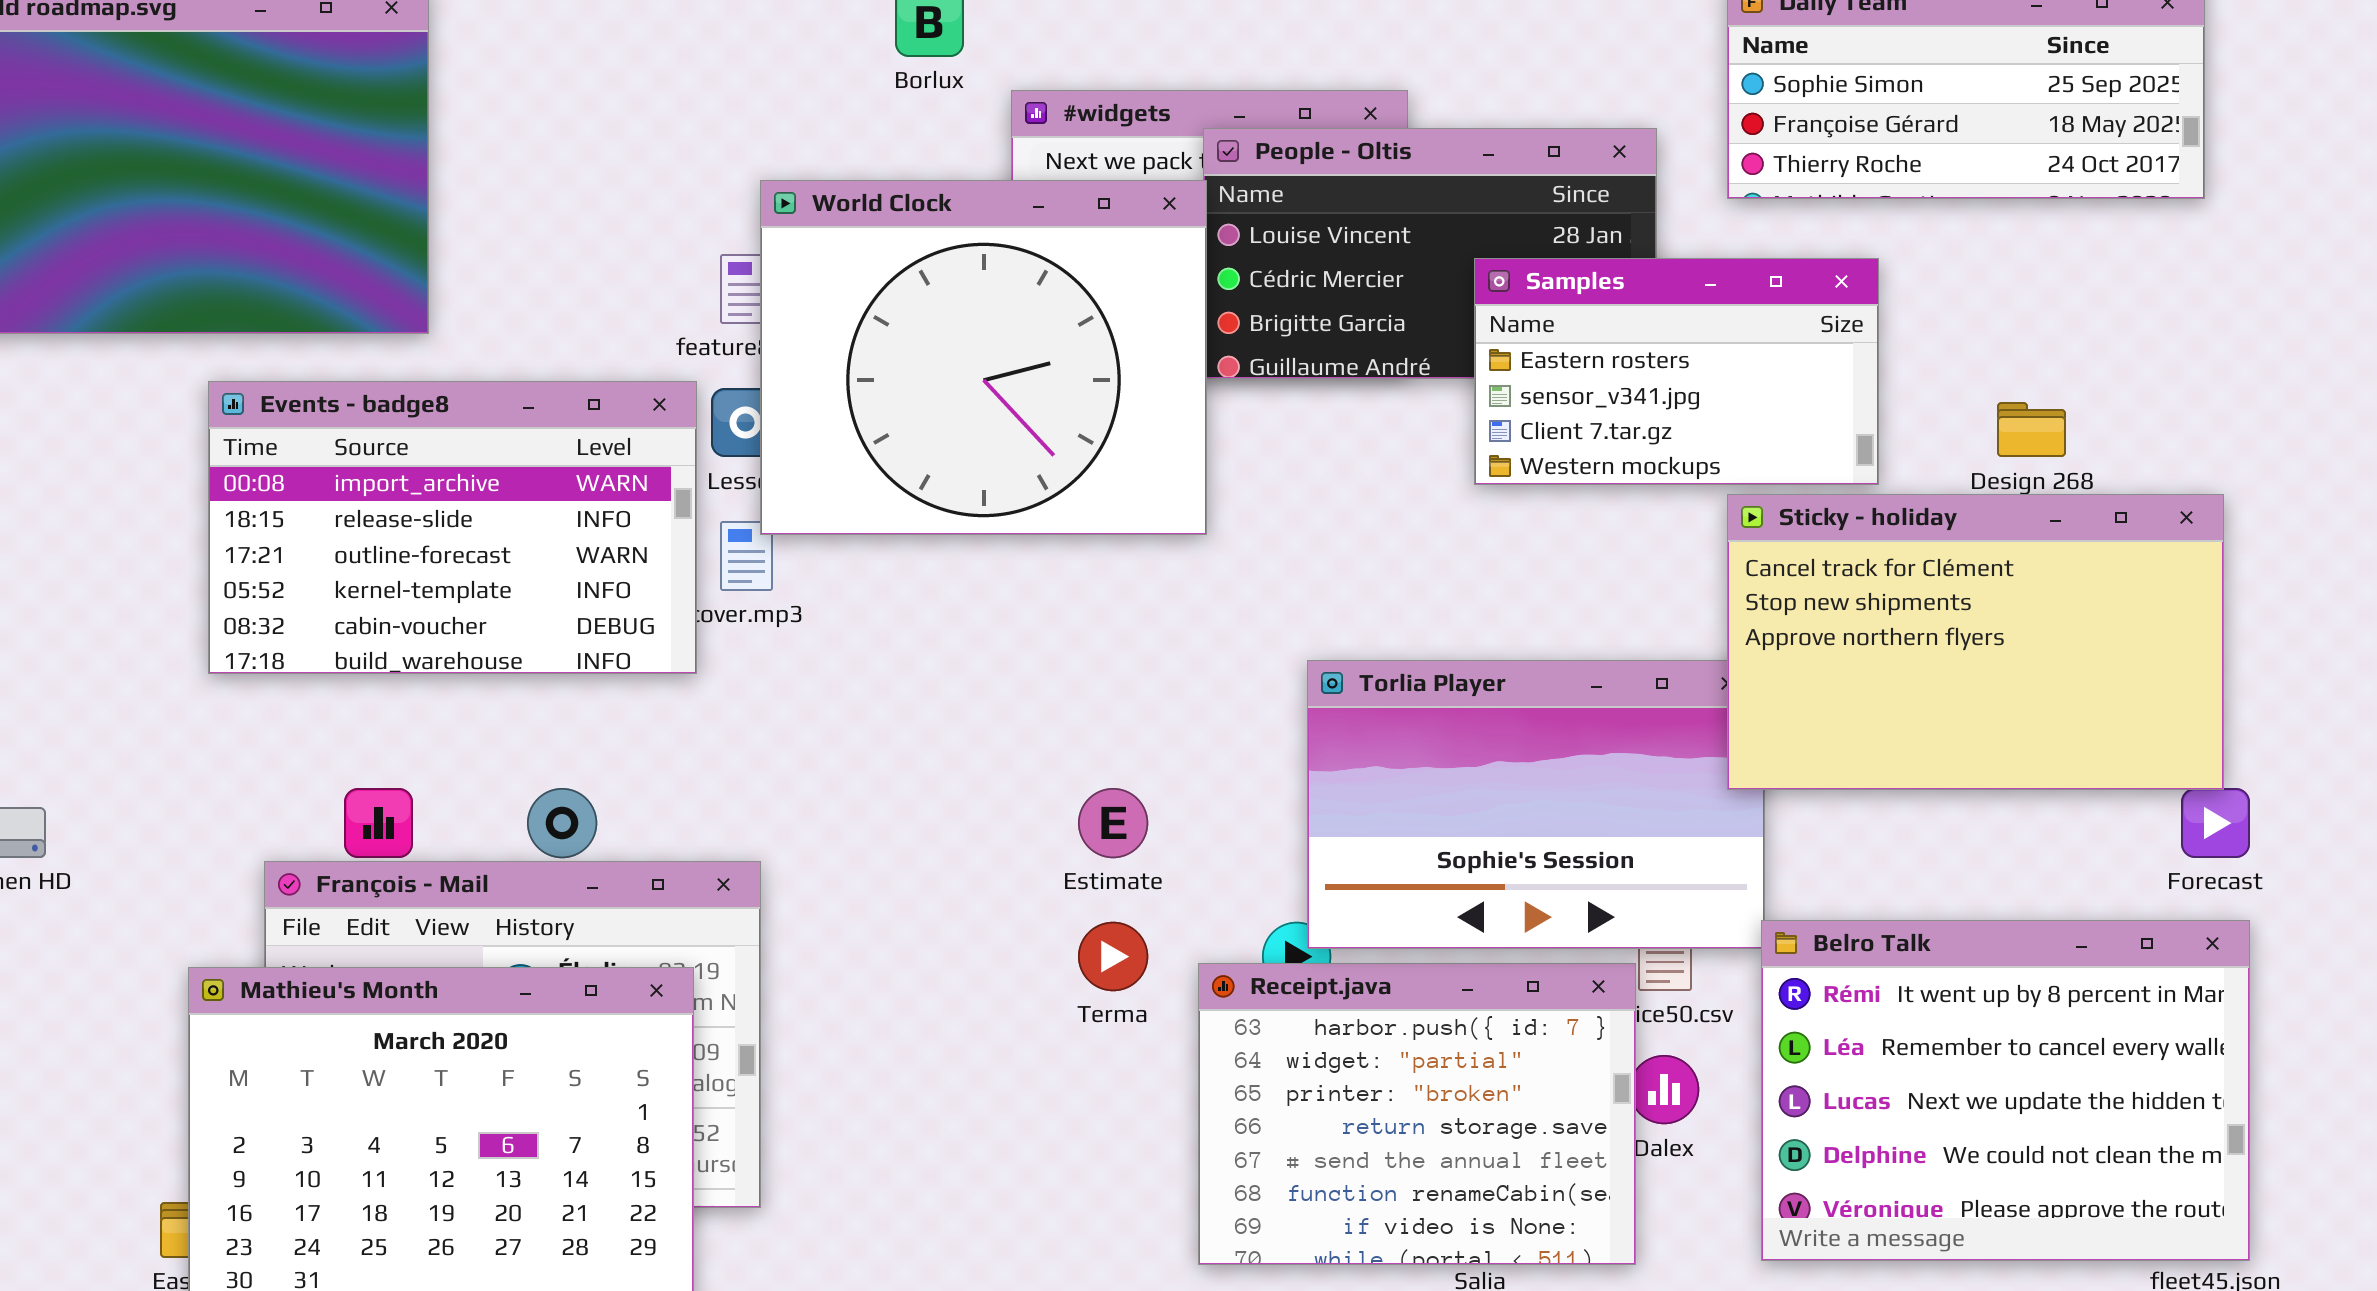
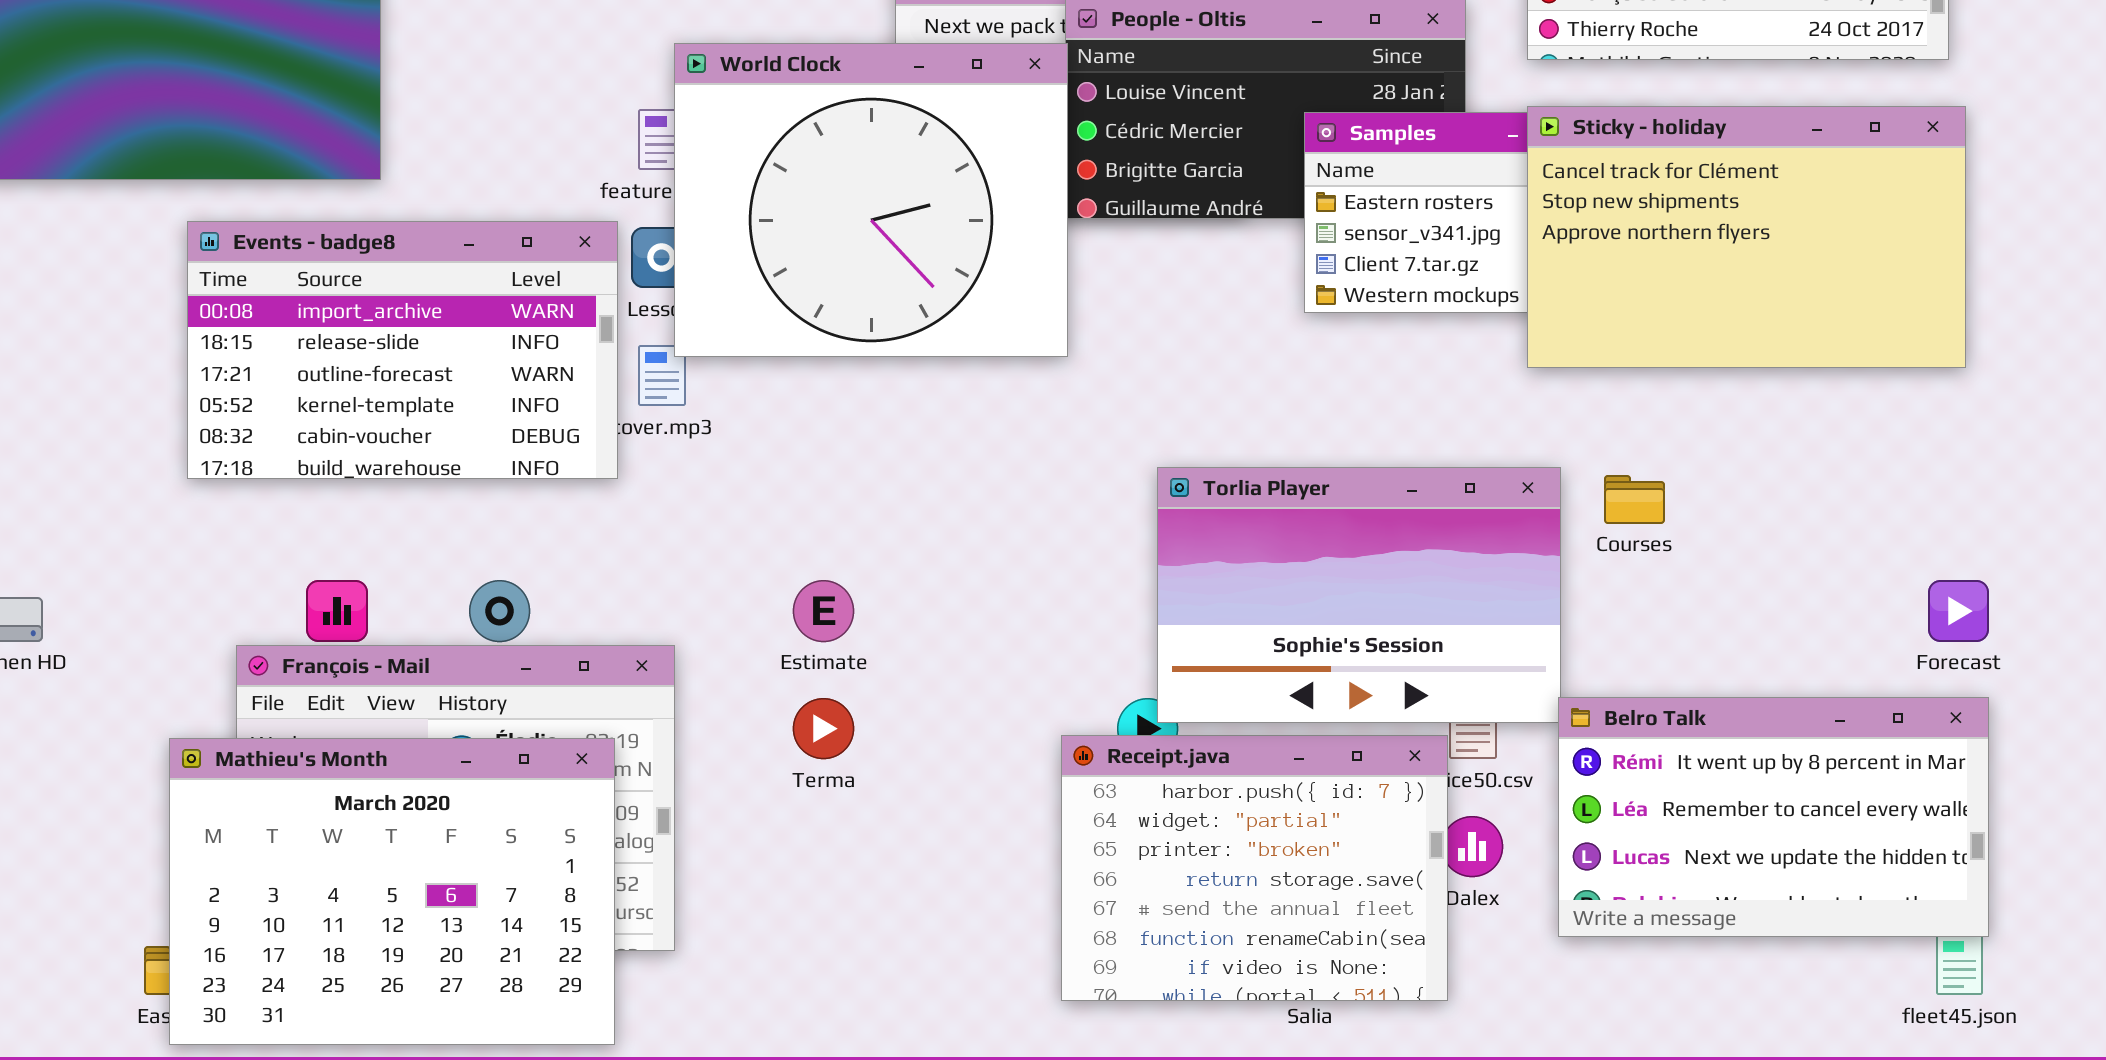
Sticky - holiday: [1727,494,2224,790] -> [1527,106,1966,368], moved
Estimate: [1078,788,1148,858] -> [793,580,854,642], moved
Belro Talk: [1761,920,2250,1261] -> [1558,697,1989,937], resized
Terma: [1078,922,1148,991] -> [793,698,854,759], moved

